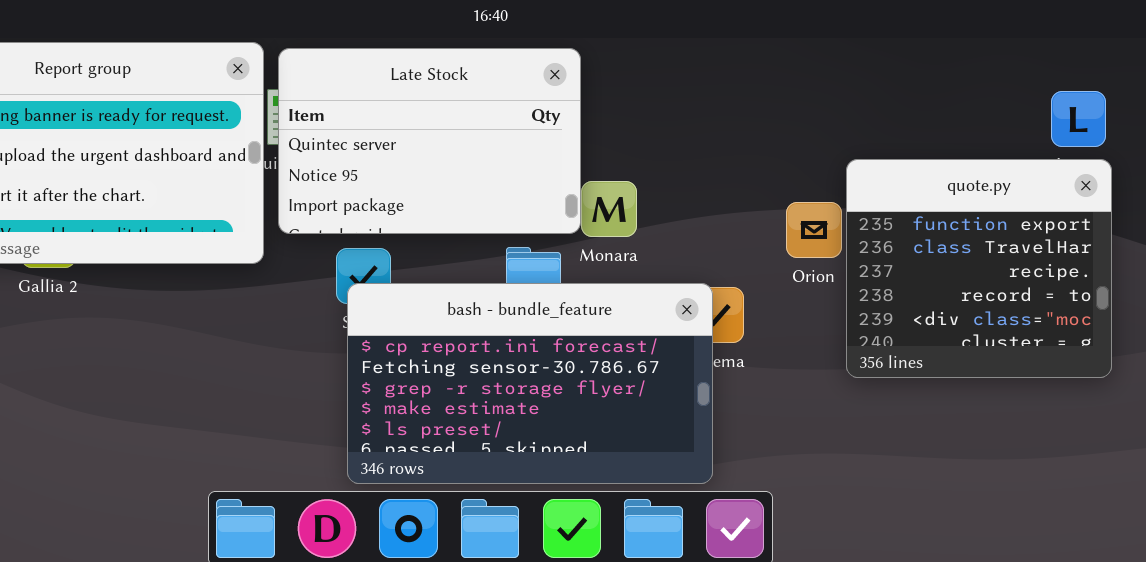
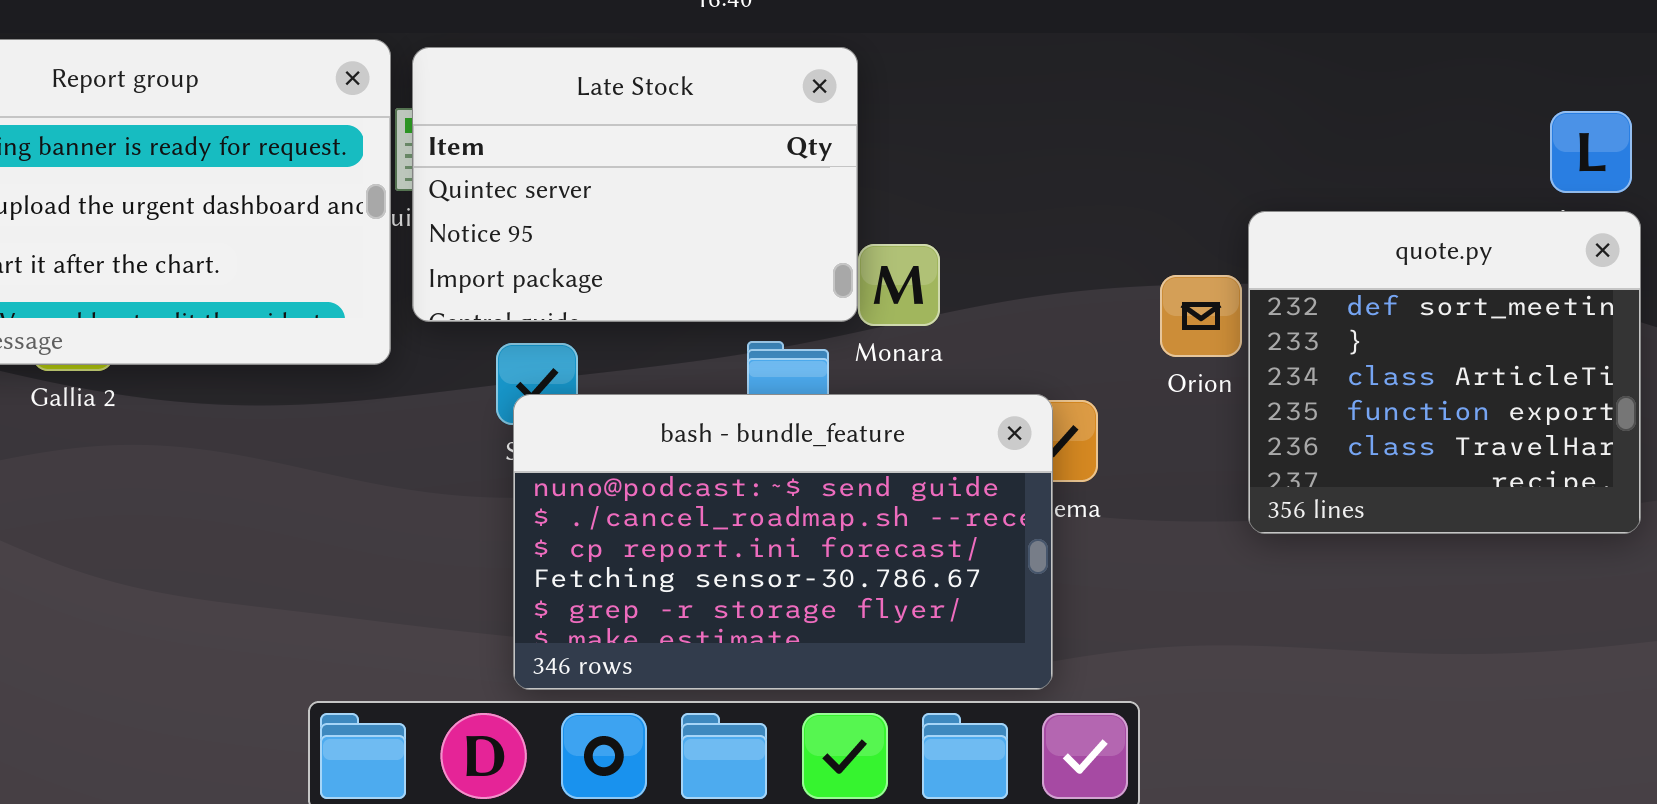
quote.py: [846,159,1112,378] -> [1248,211,1641,534], scrolled up 3 rows
bash - bundle_feature: [347,283,713,484] -> [513,394,1053,690], scrolled up 2 rows

